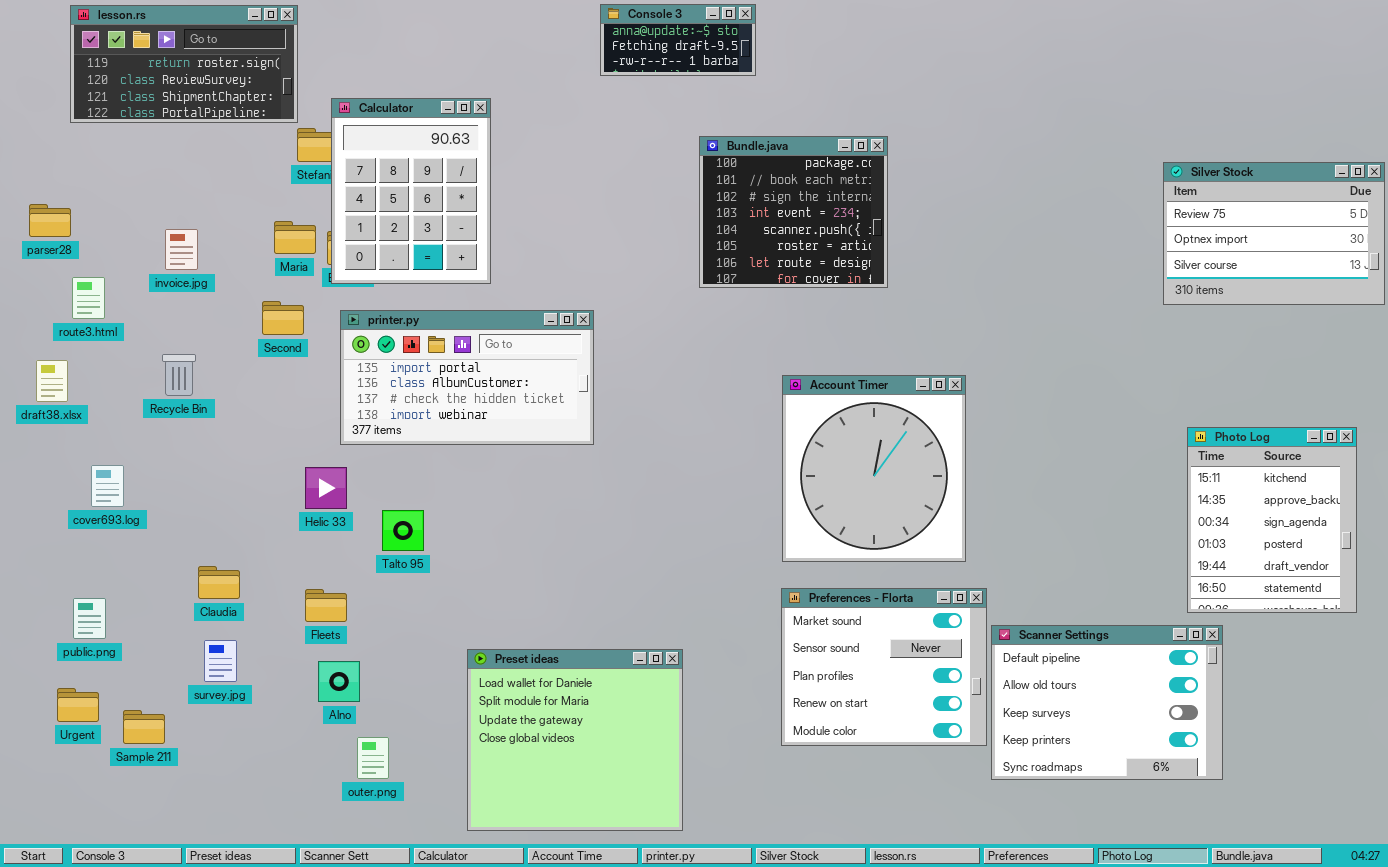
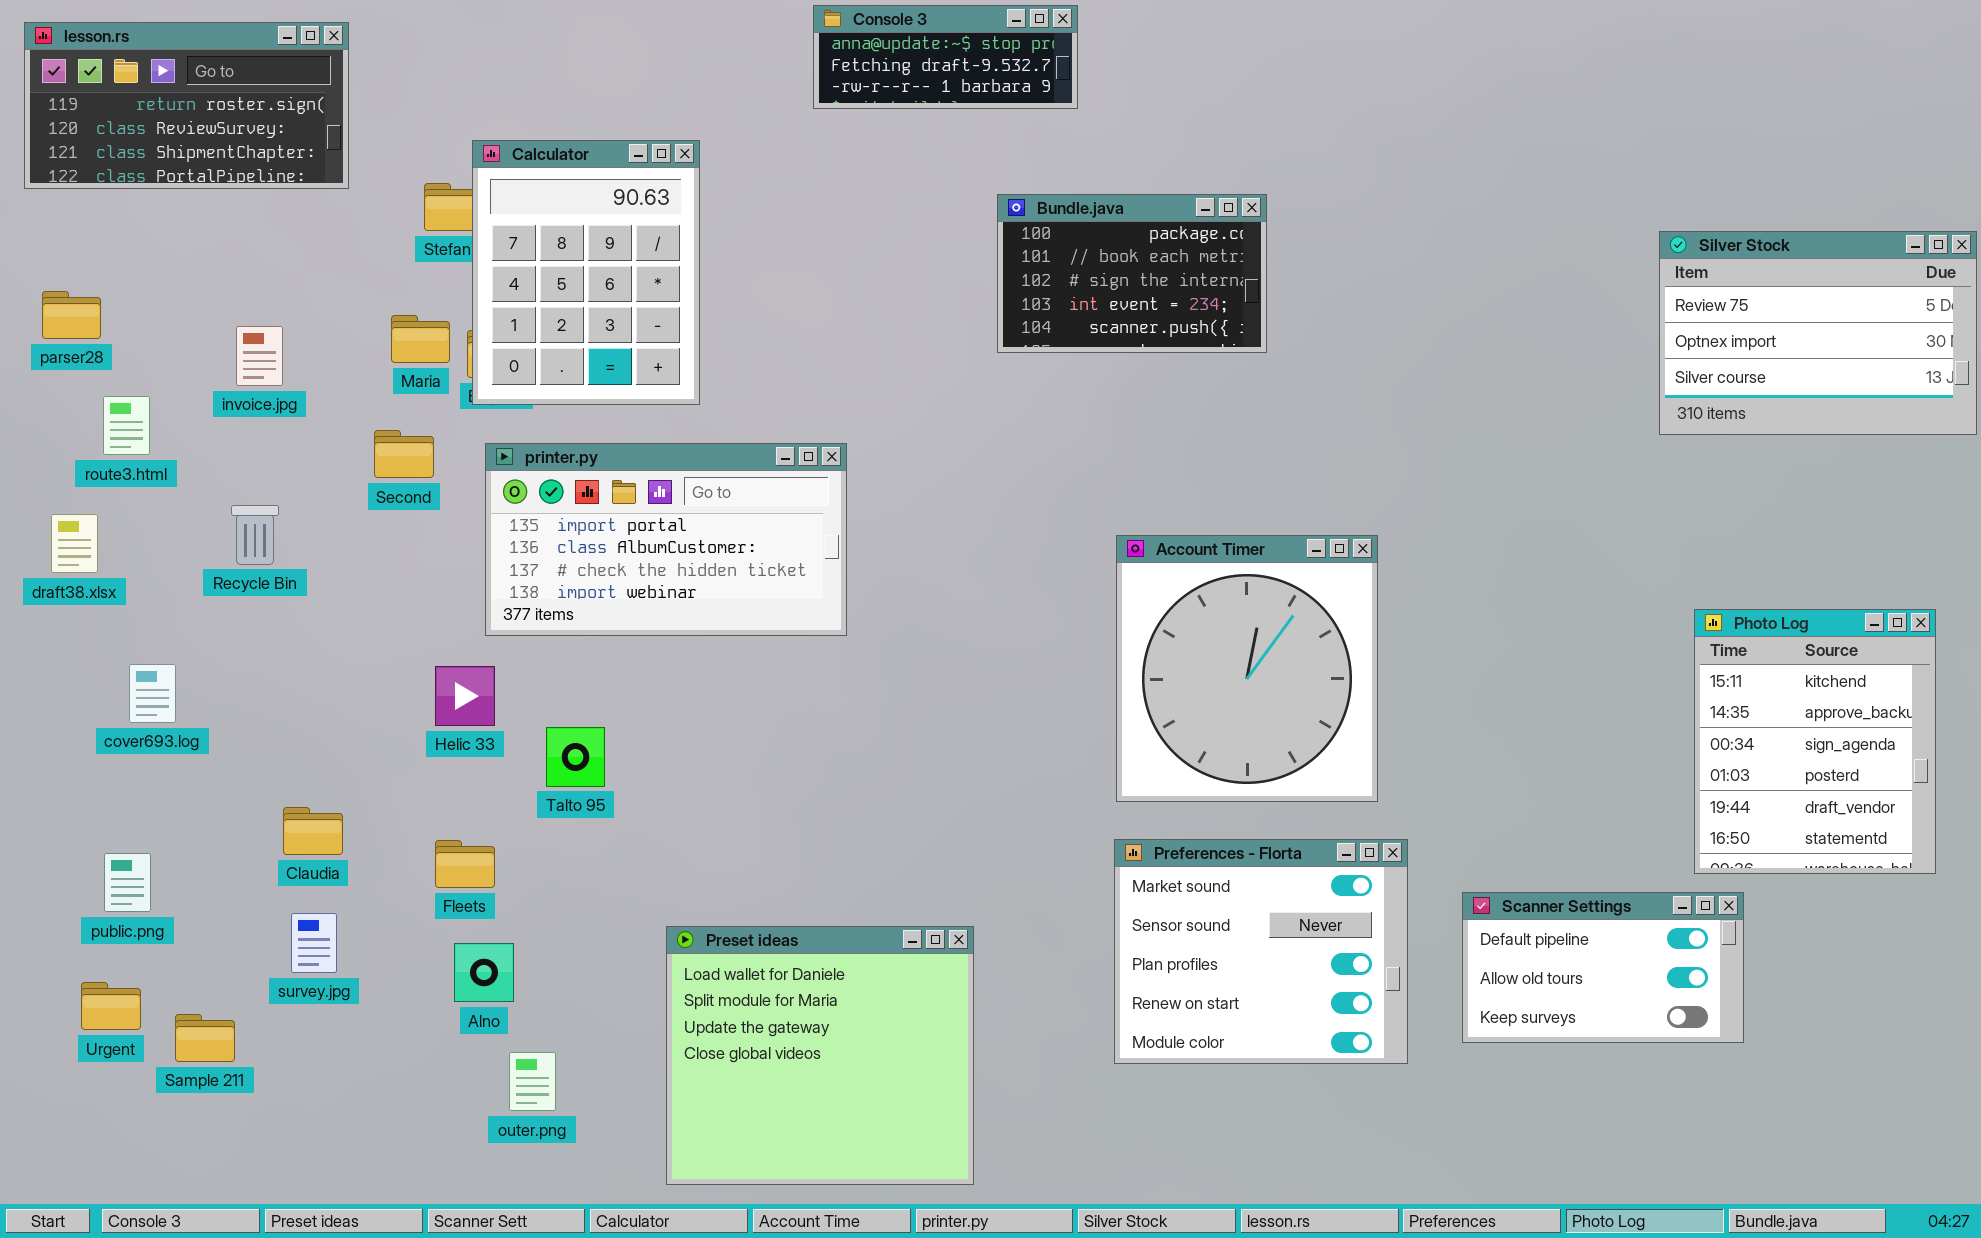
Console 3: [600,4,756,76] -> [813,5,1078,109], resized
lesson.rs: [70,5,298,123] -> [24,22,349,189], moved
Bundle.java: [699,136,888,288] -> [997,194,1267,353], resized
Scanner Settings: [991,625,1223,780] -> [1462,892,1744,1043], resized

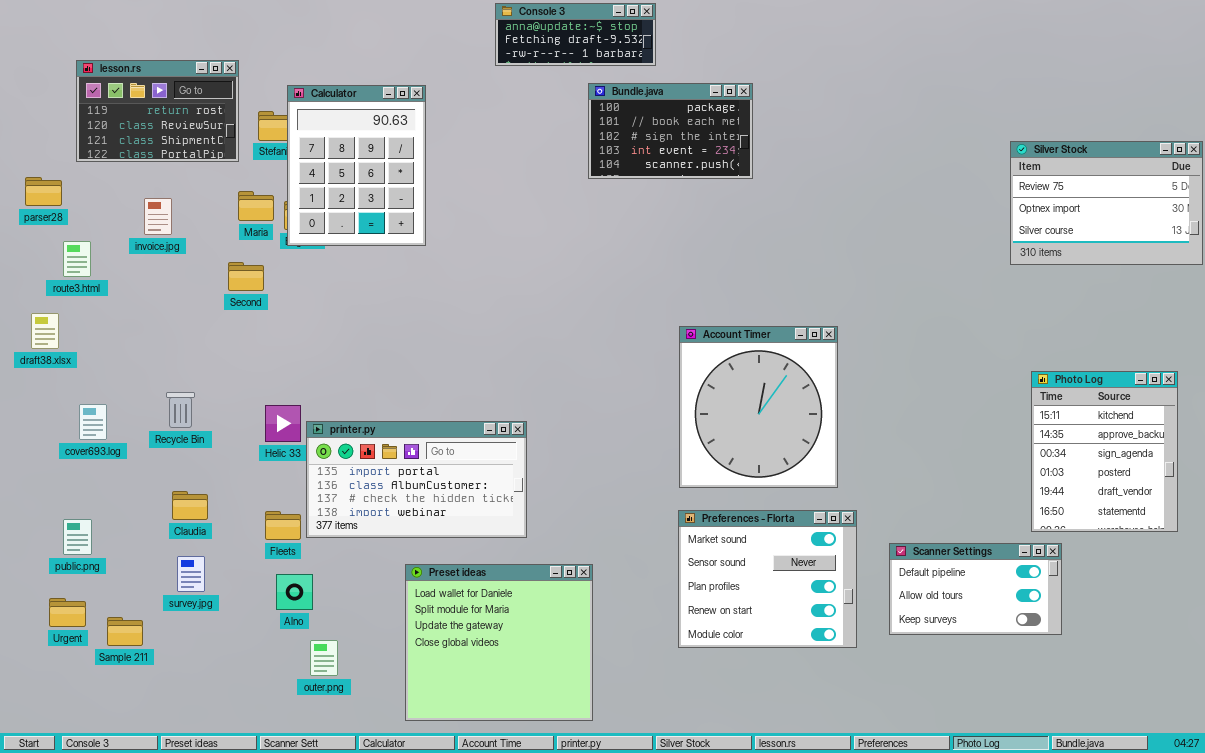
lesson.rs: [24,22,349,189] -> [76,60,239,162], moved, resized
Bundle.java: [997,194,1267,353] -> [588,83,753,179], moved
printer.py: [485,443,847,636] -> [306,421,527,538], moved
Recycle Bin: [231,505,279,565] -> [166,392,195,428], moved

